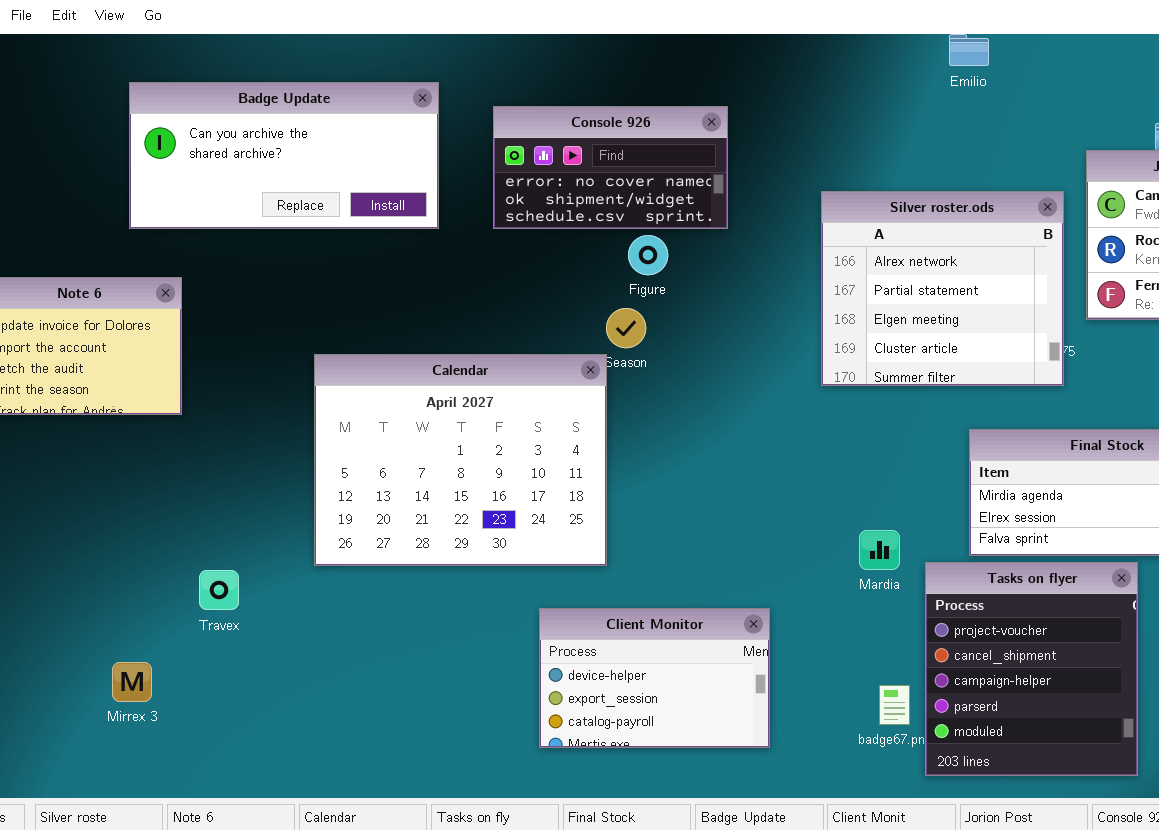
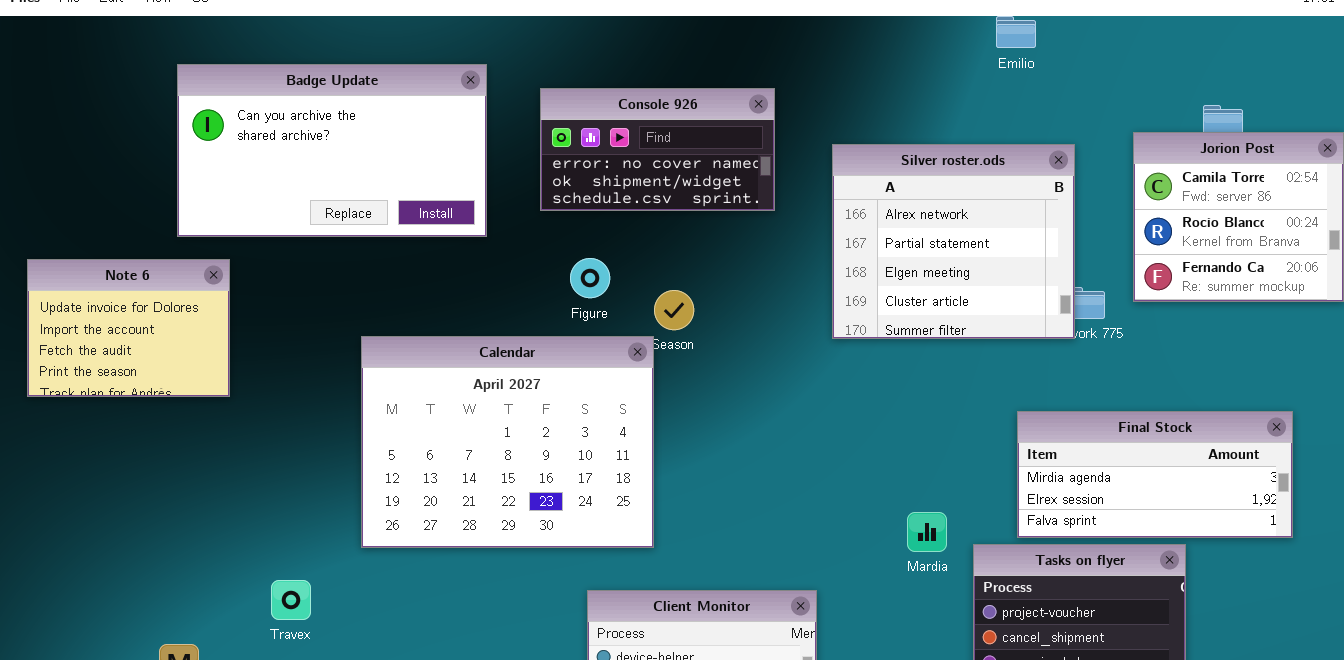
Badge Update: [129,82,439,229] -> [177,64,487,237], resized
Silver roster.ods: [821,191,1064,386] -> [832,144,1075,339], moved
Figure: [628,235,668,275] -> [570,258,610,298], moved
Travex: [199,570,239,610] -> [271,580,311,620], moved

